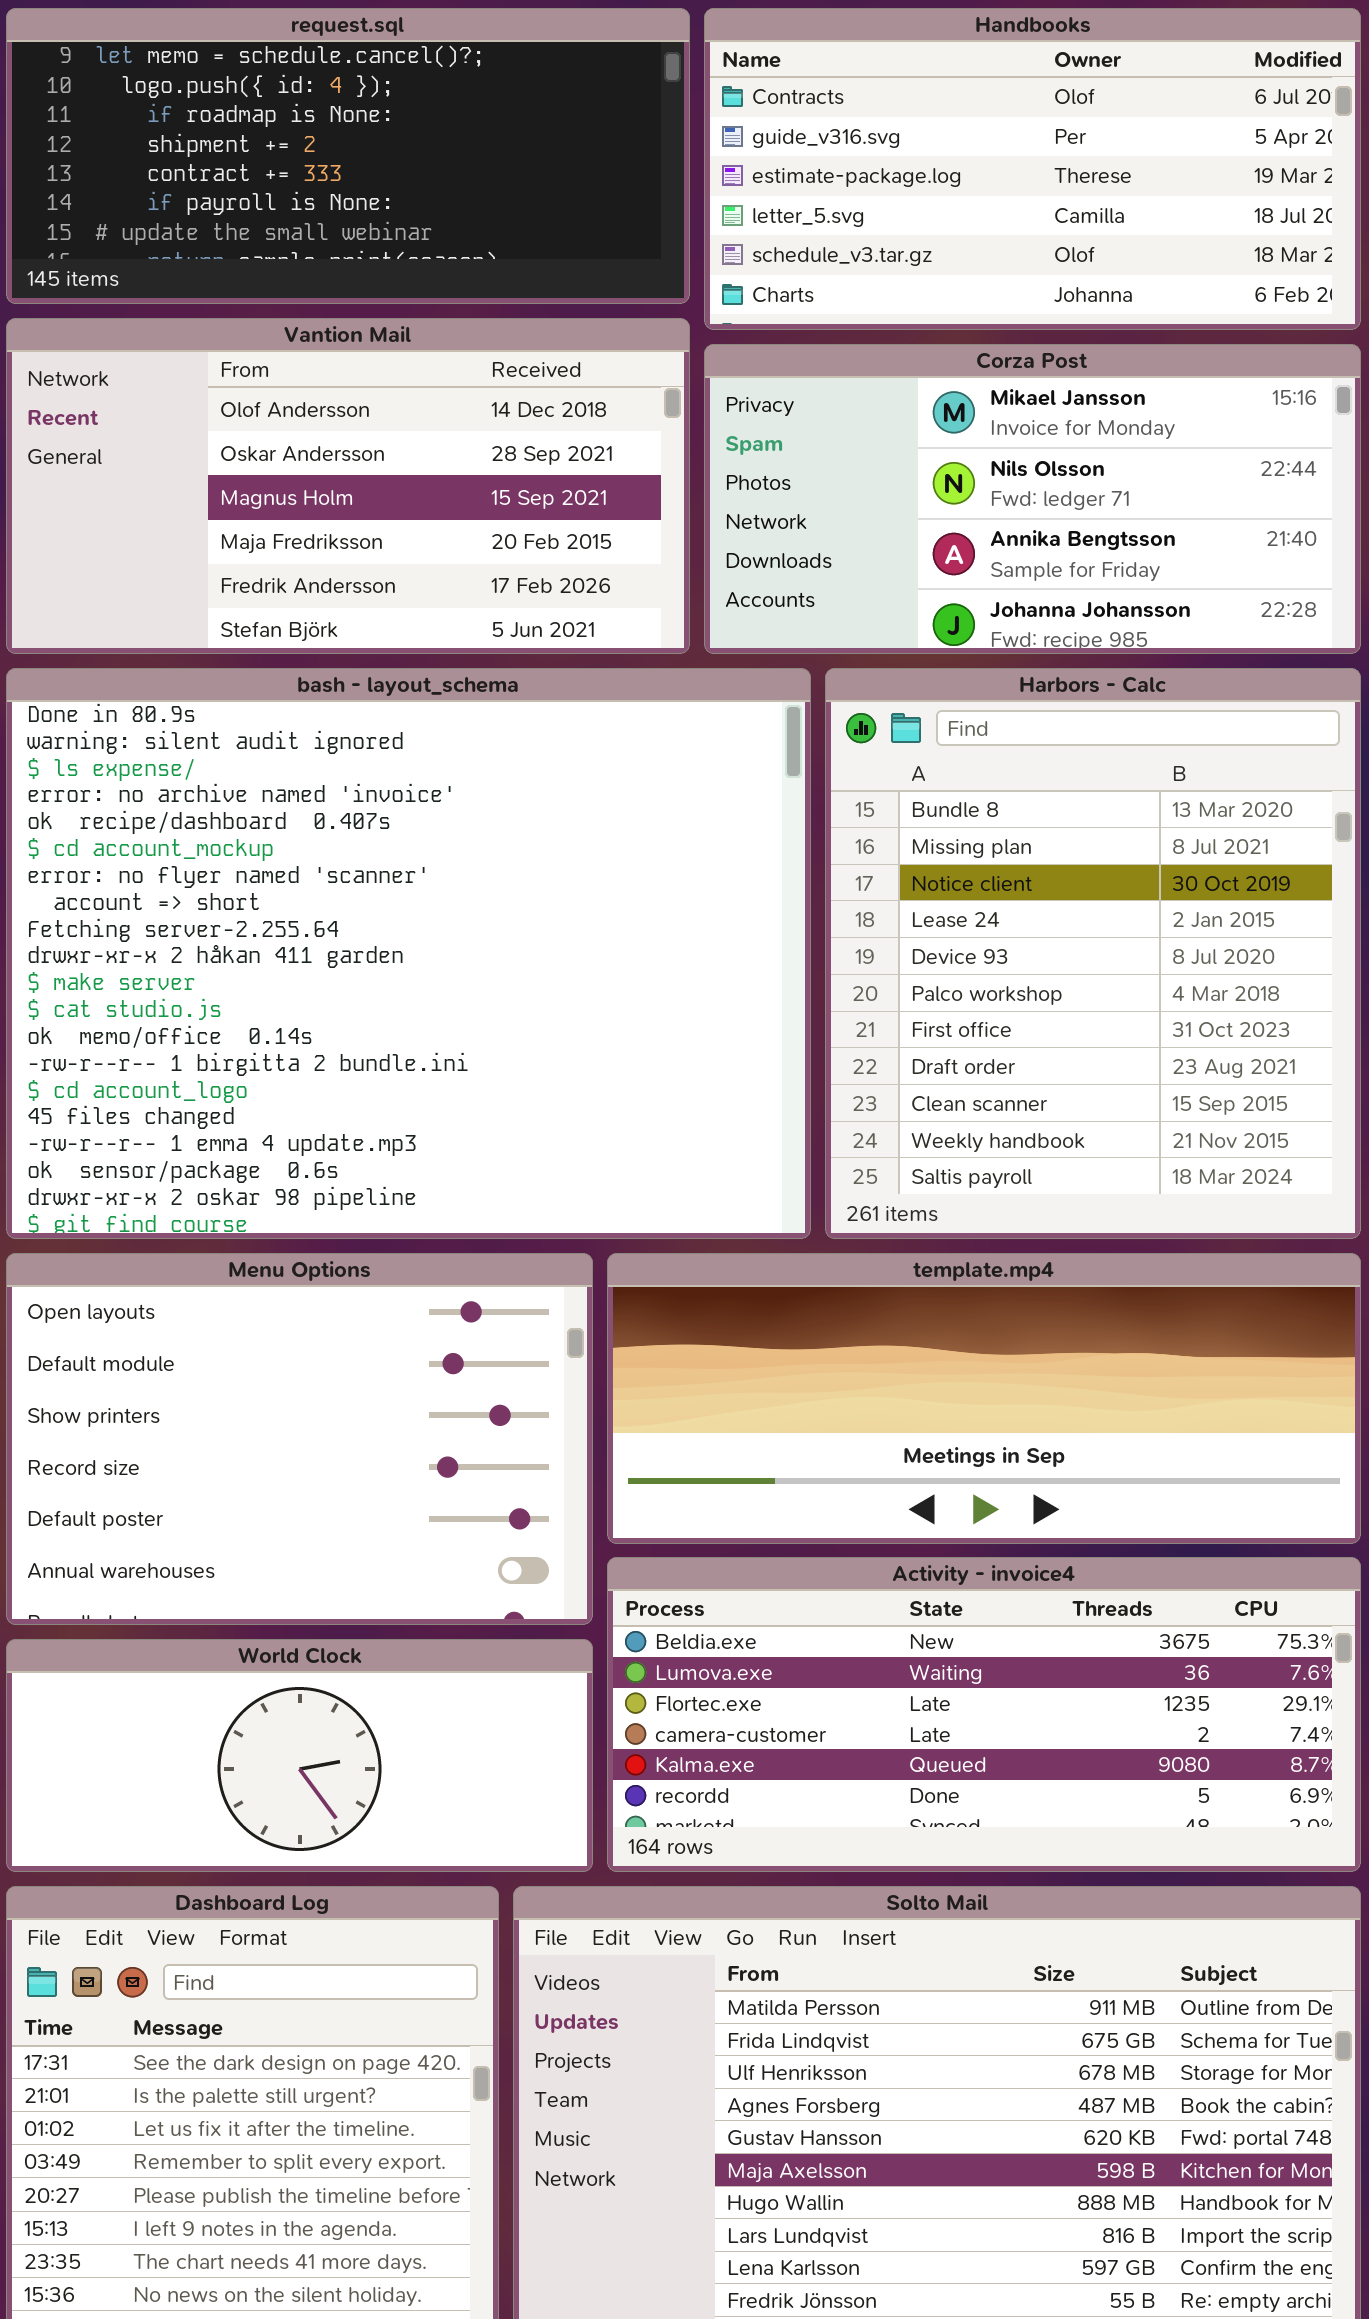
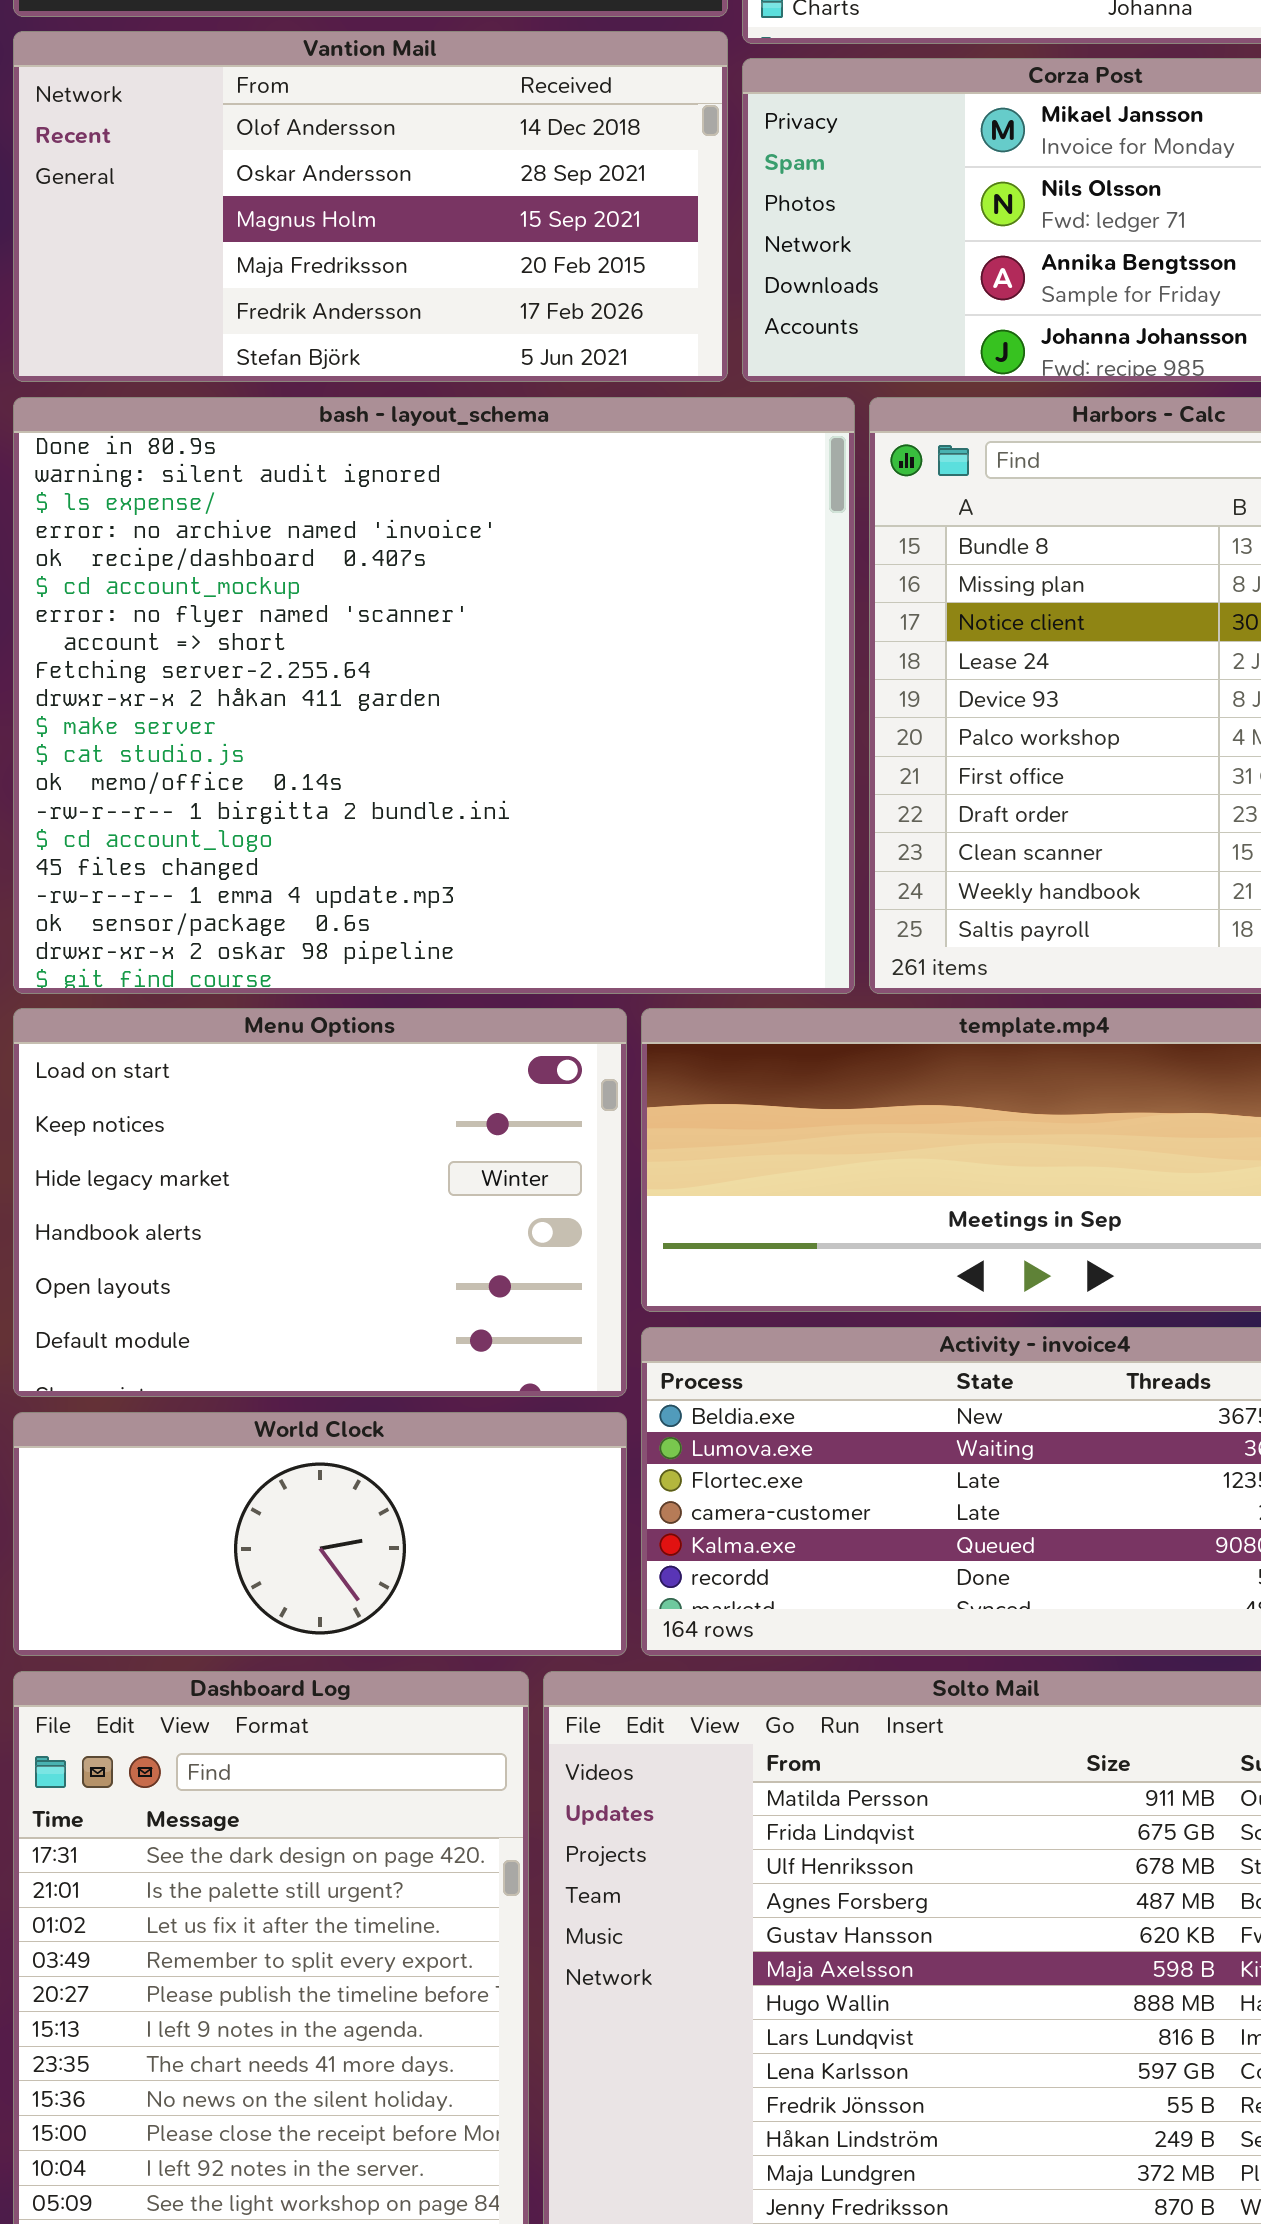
Menu Options: [6,1253,593,1625] -> [13,1008,627,1397], scrolled up 4 rows

